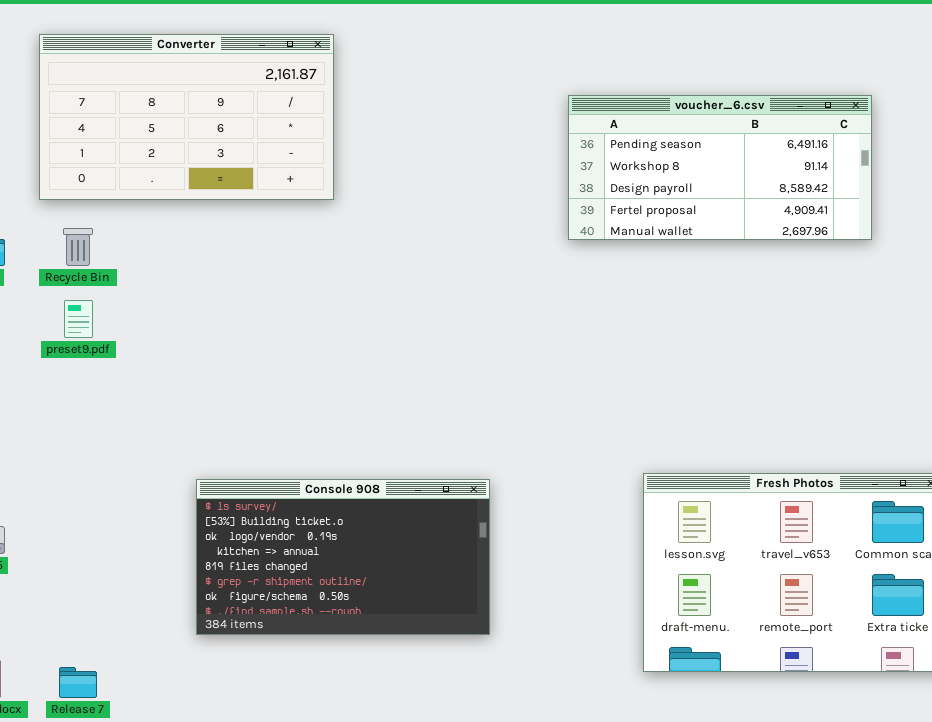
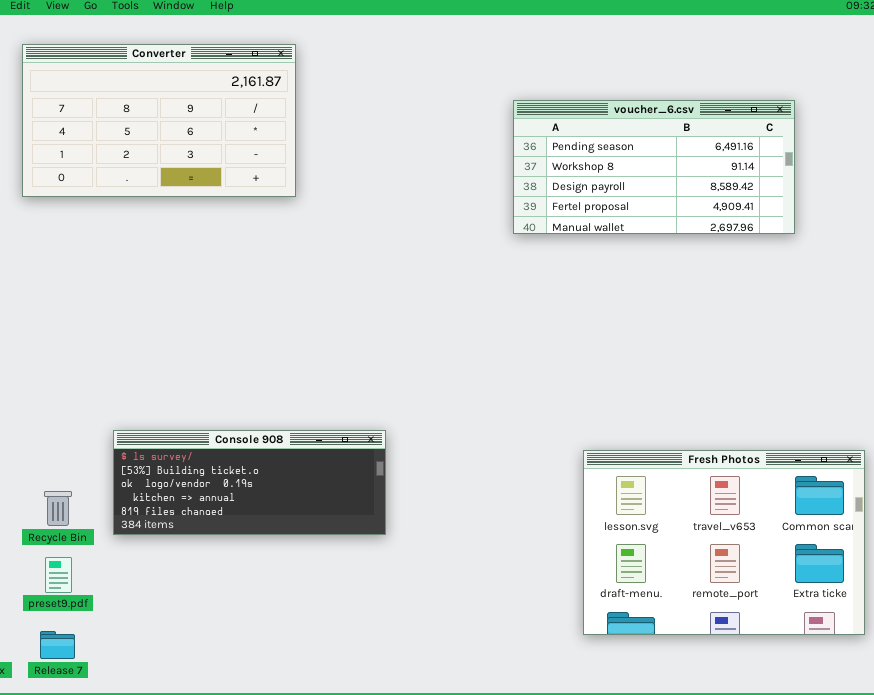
Recycle Bin: [63,228,93,266] -> [44,491,72,526], moved
preset9.pdf: [64,300,93,338] -> [45,557,72,593], moved
Console 908: [196,479,490,635] -> [113,430,386,535], moved, resized

